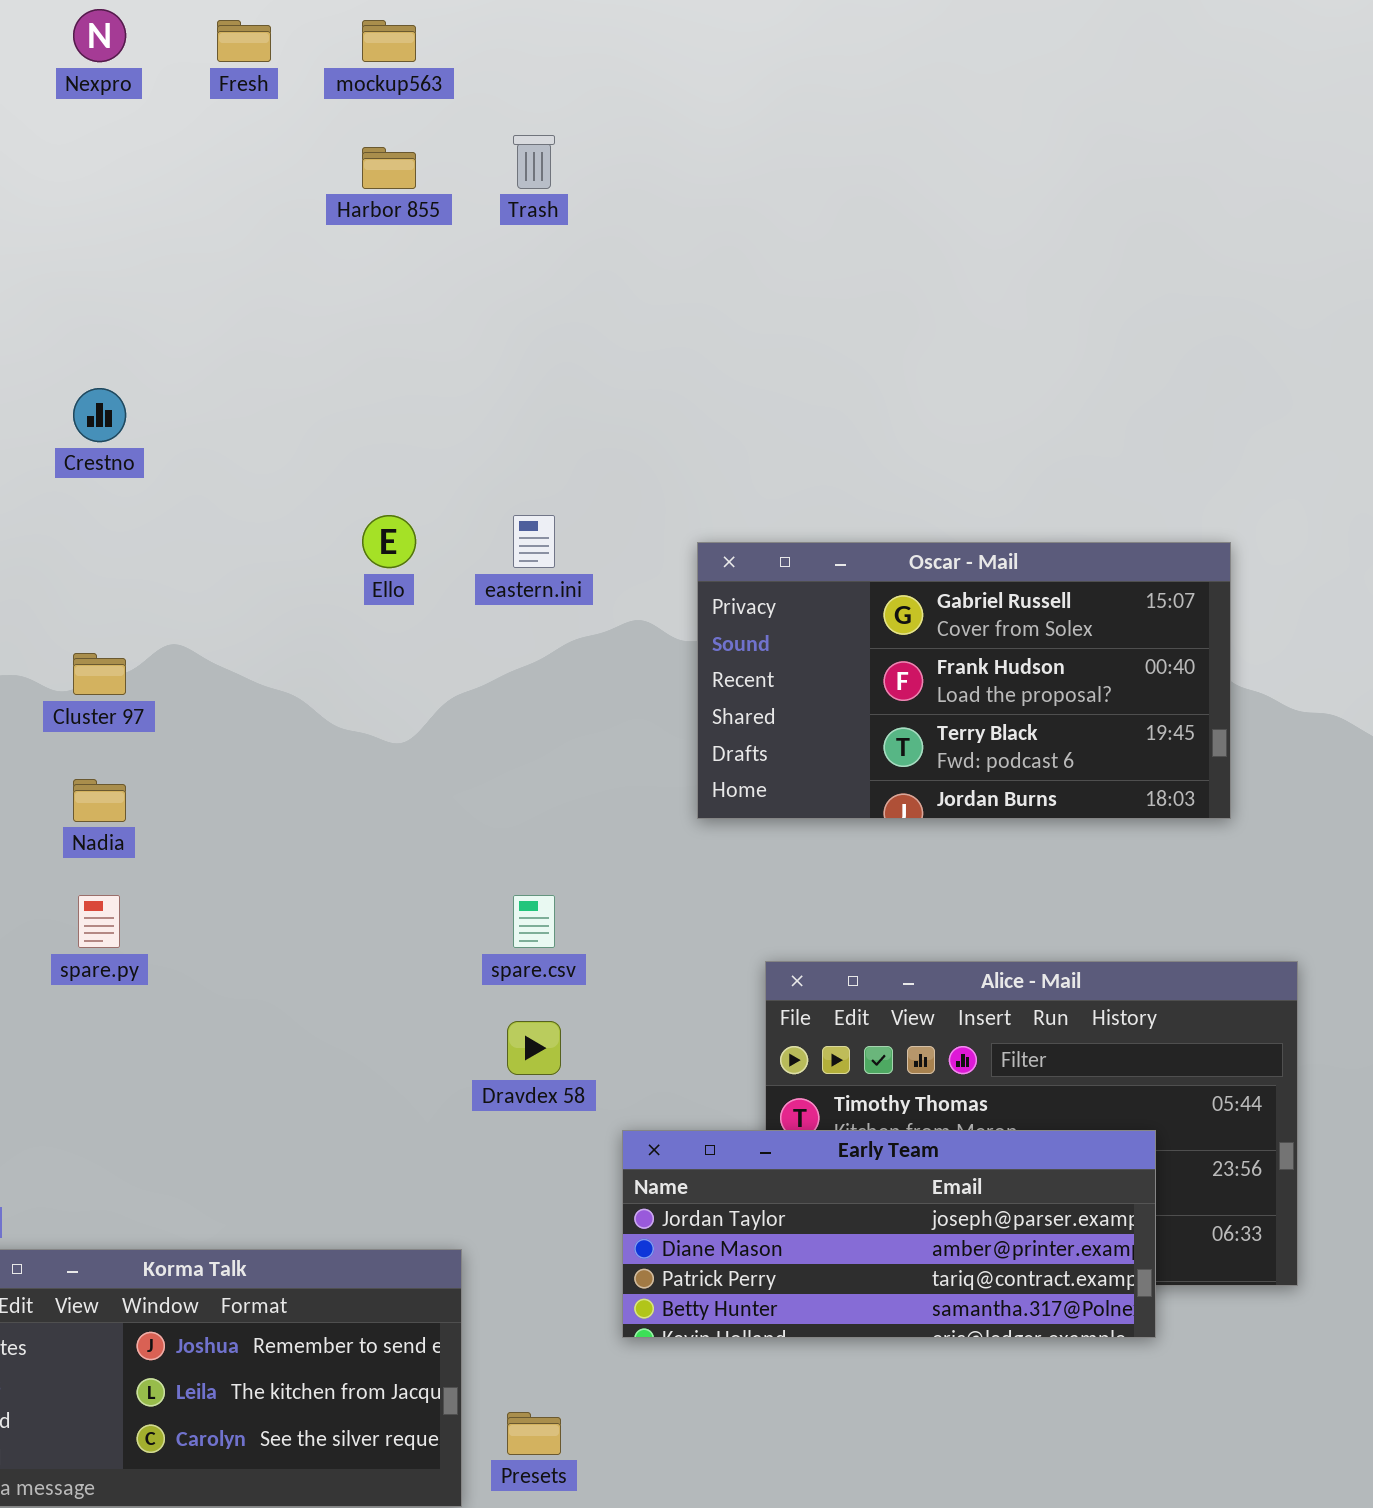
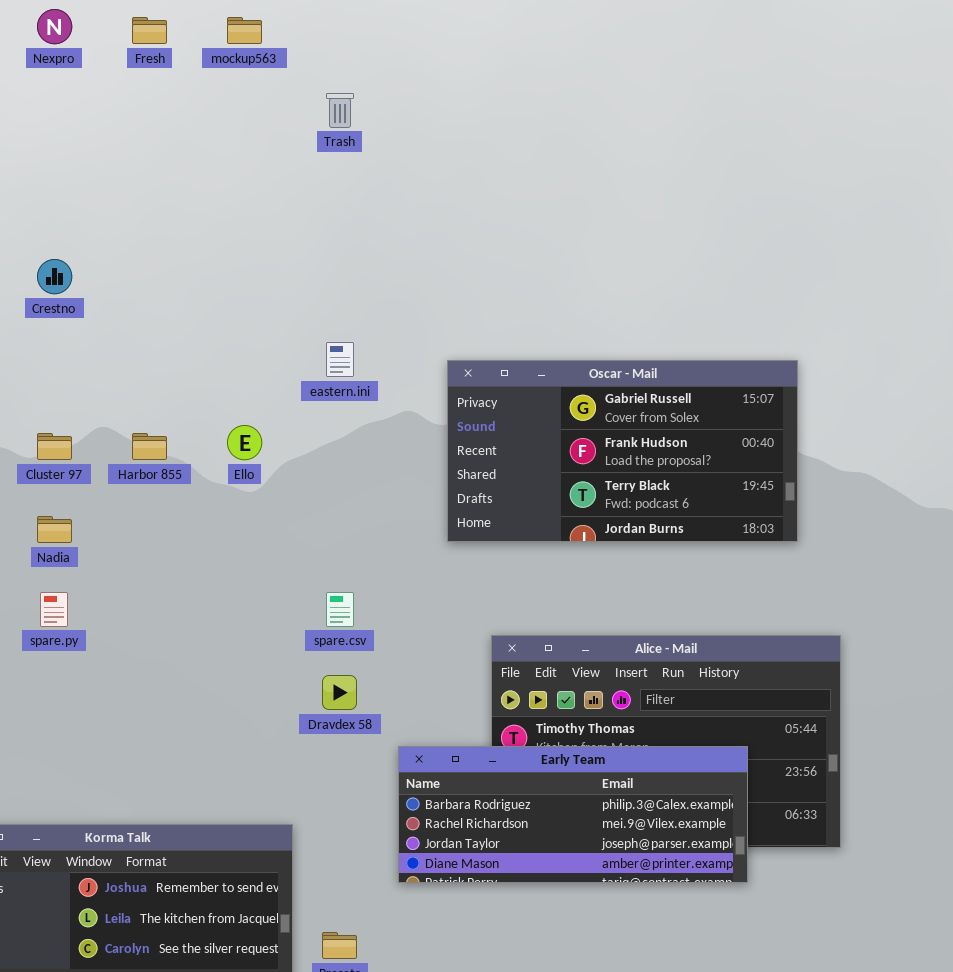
Harbor 855: [362,147,416,189] -> [132,433,167,460], moved
Ello: [362,515,416,568] -> [227,425,262,460], moved
Early Team: [622,1130,1156,1338] -> [398,746,748,883], scrolled up 2 rows

